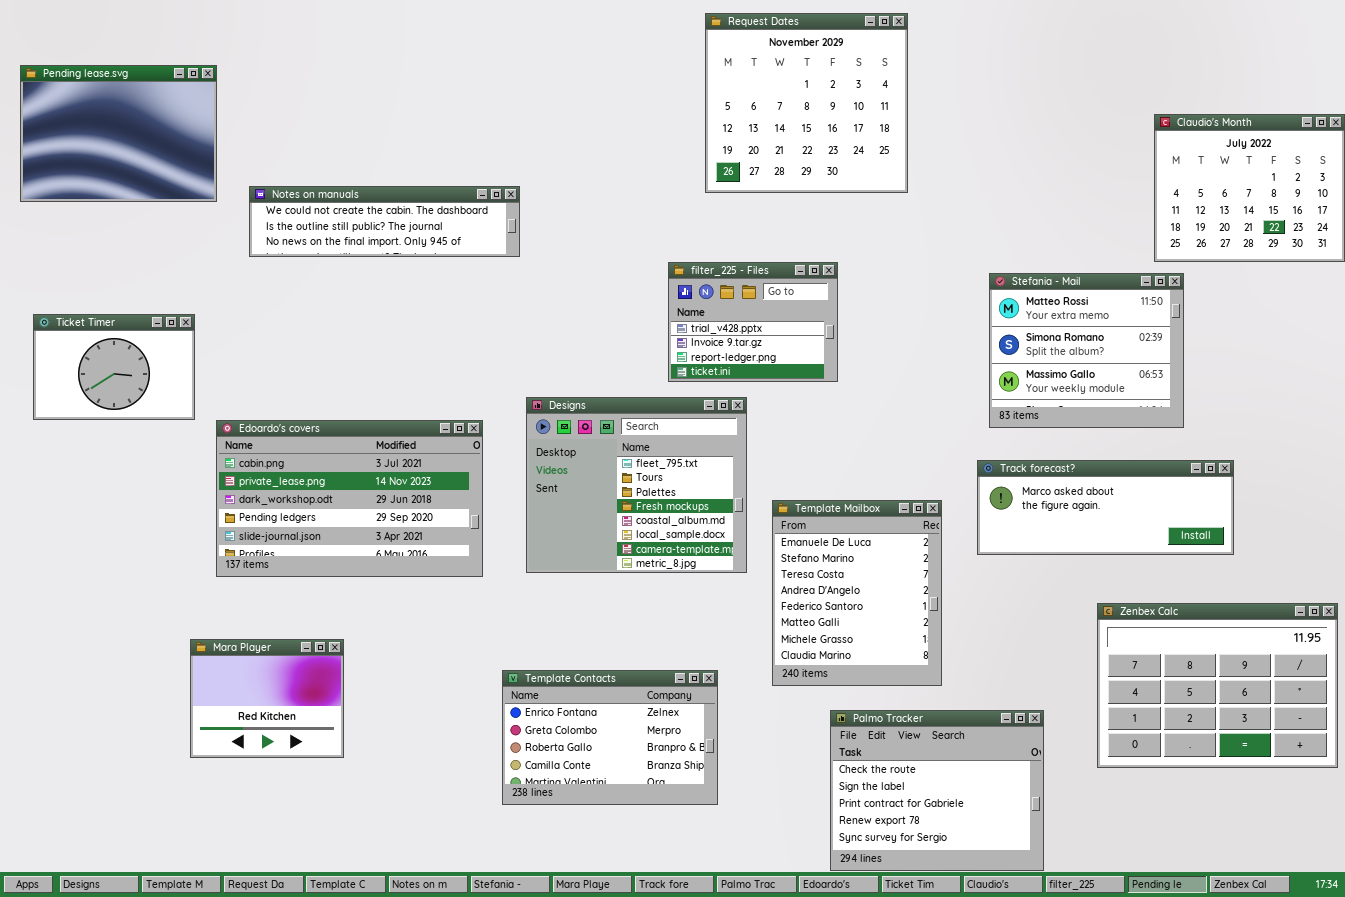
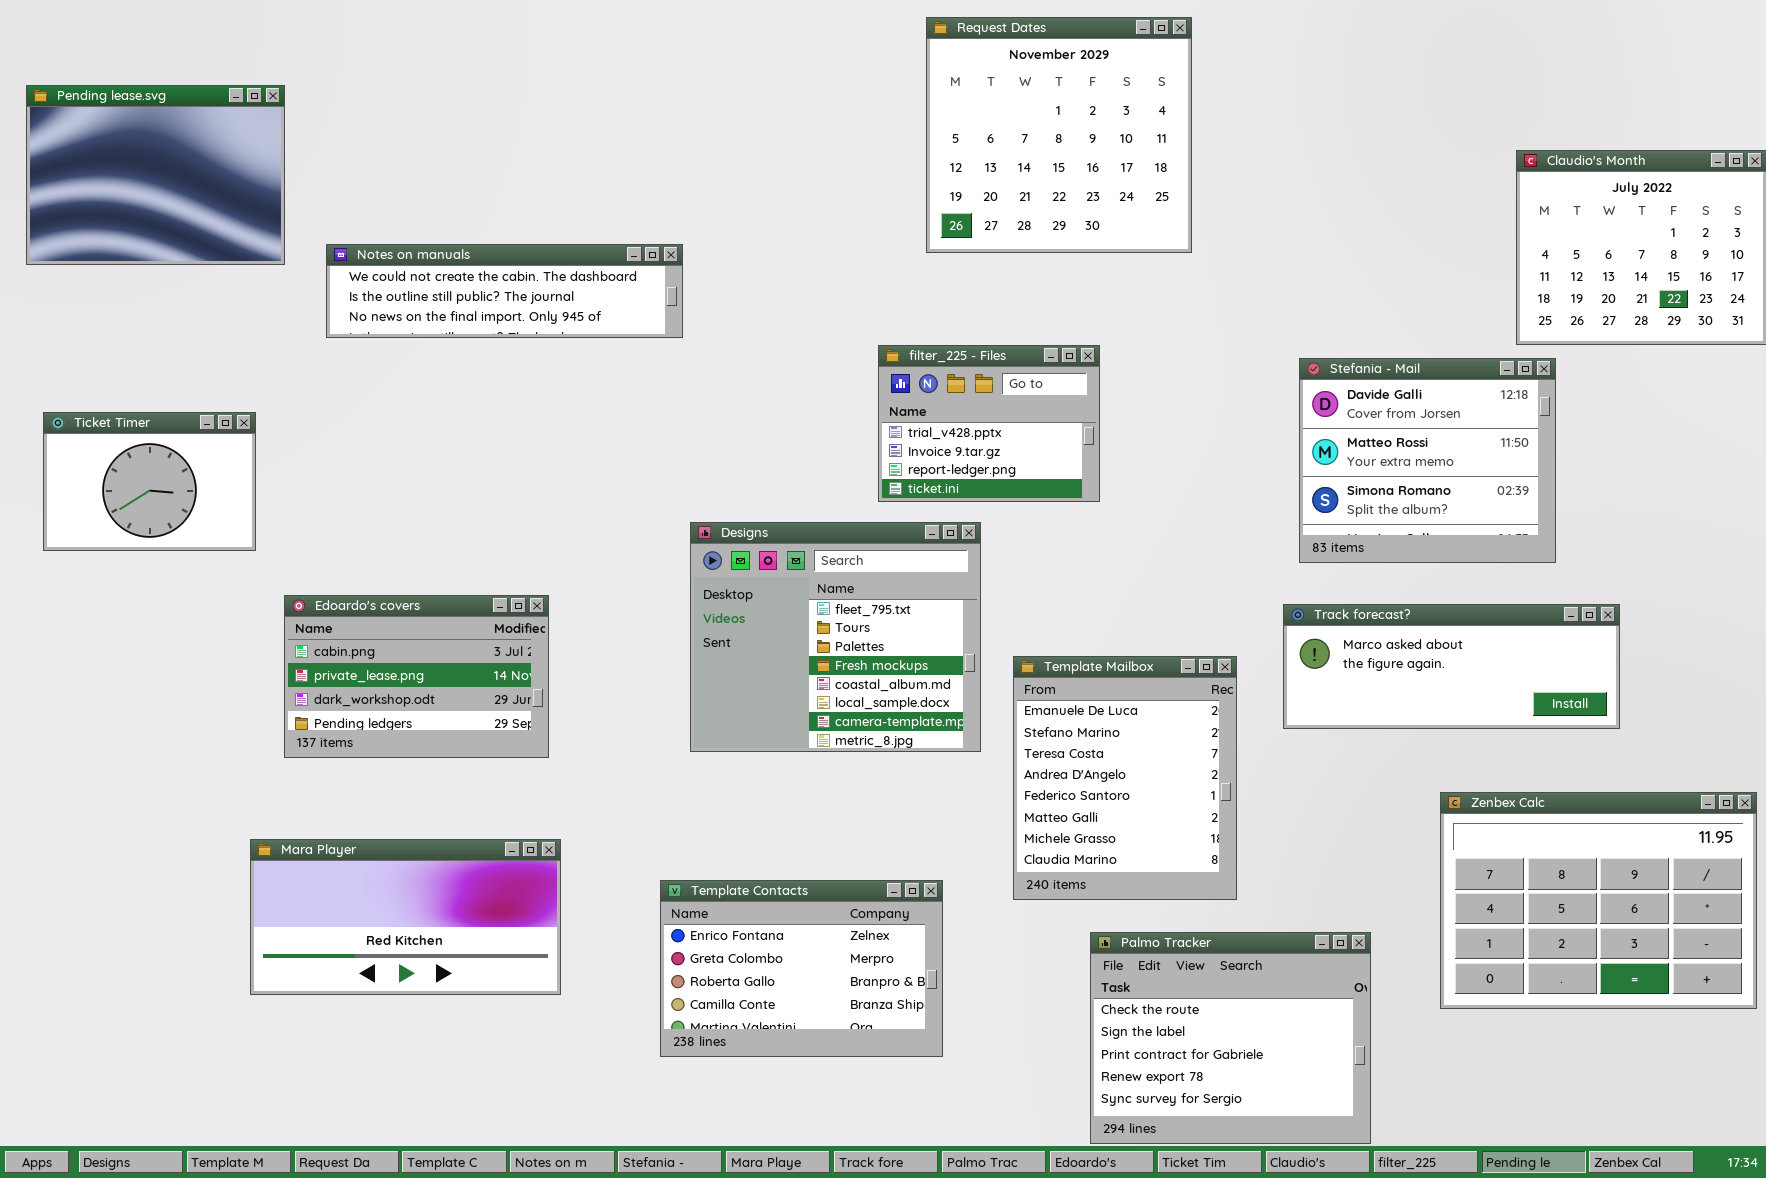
Stefania - Mail: [989,273,1184,428] -> [1299,358,1556,563], scrolled up 1 row
Edoardo's covers: [216,420,483,577] -> [284,595,549,758], resized
Mara Player: [190,639,344,758] -> [250,839,561,995], resized

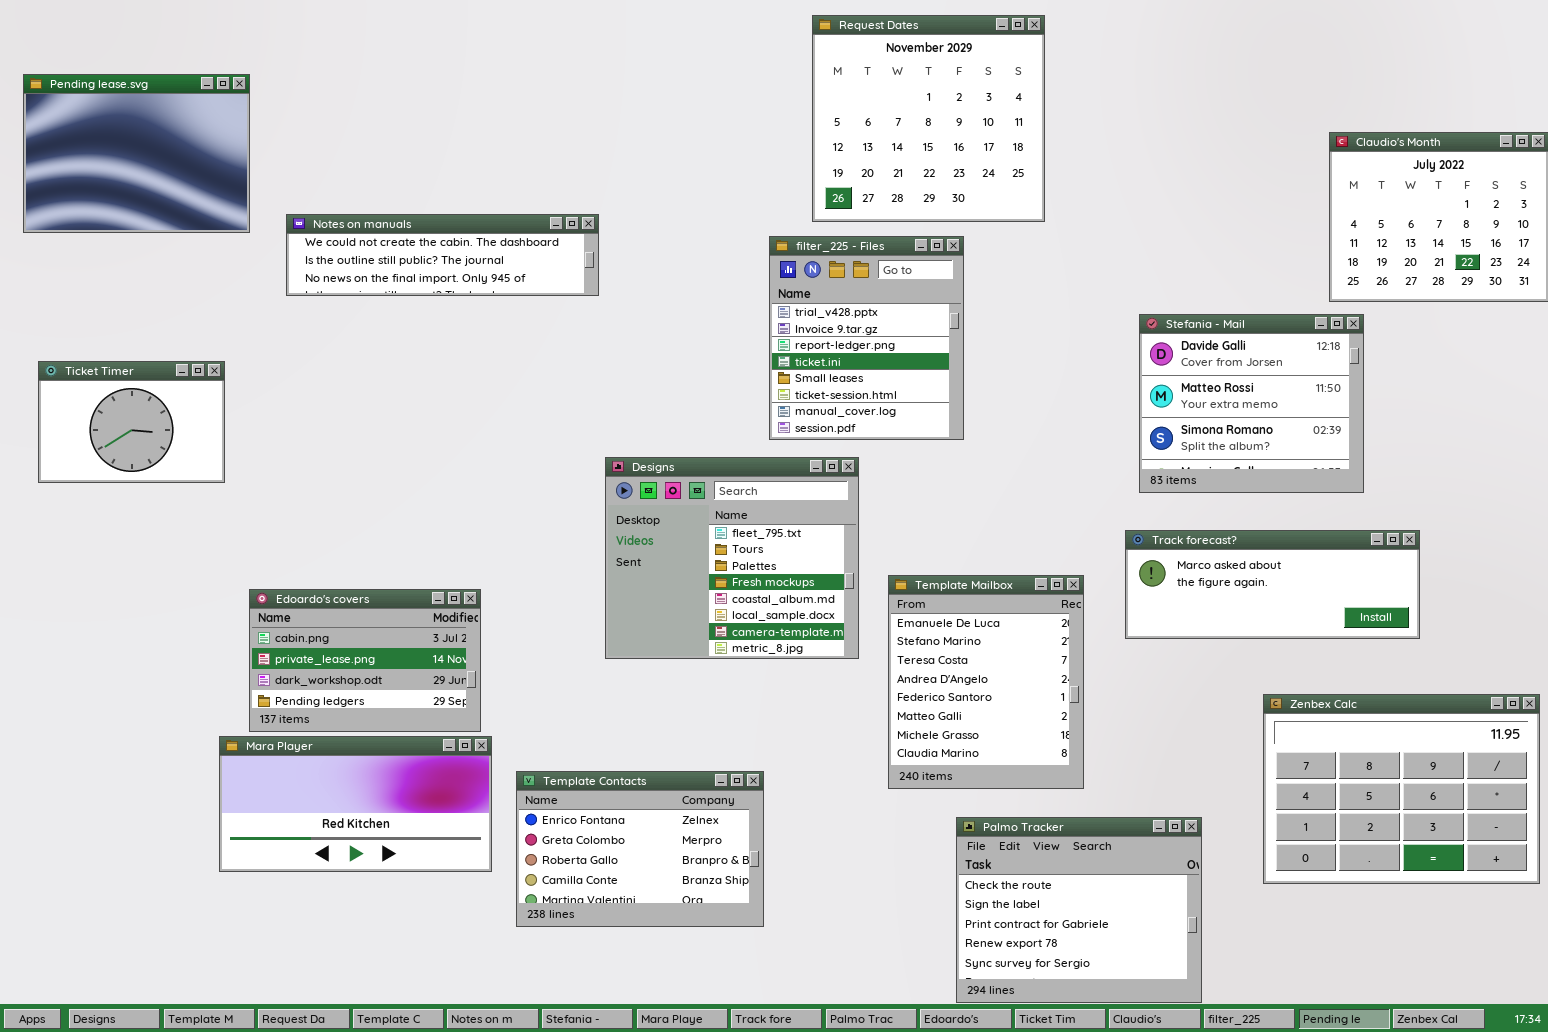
filter_225 - Files: [878,345,1100,502] -> [769,236,964,440], resized
Edoardo's covers: [284,595,549,758] -> [249,589,481,732], moved
Template Contacts: [660,880,943,1057] -> [516,771,764,927], moved

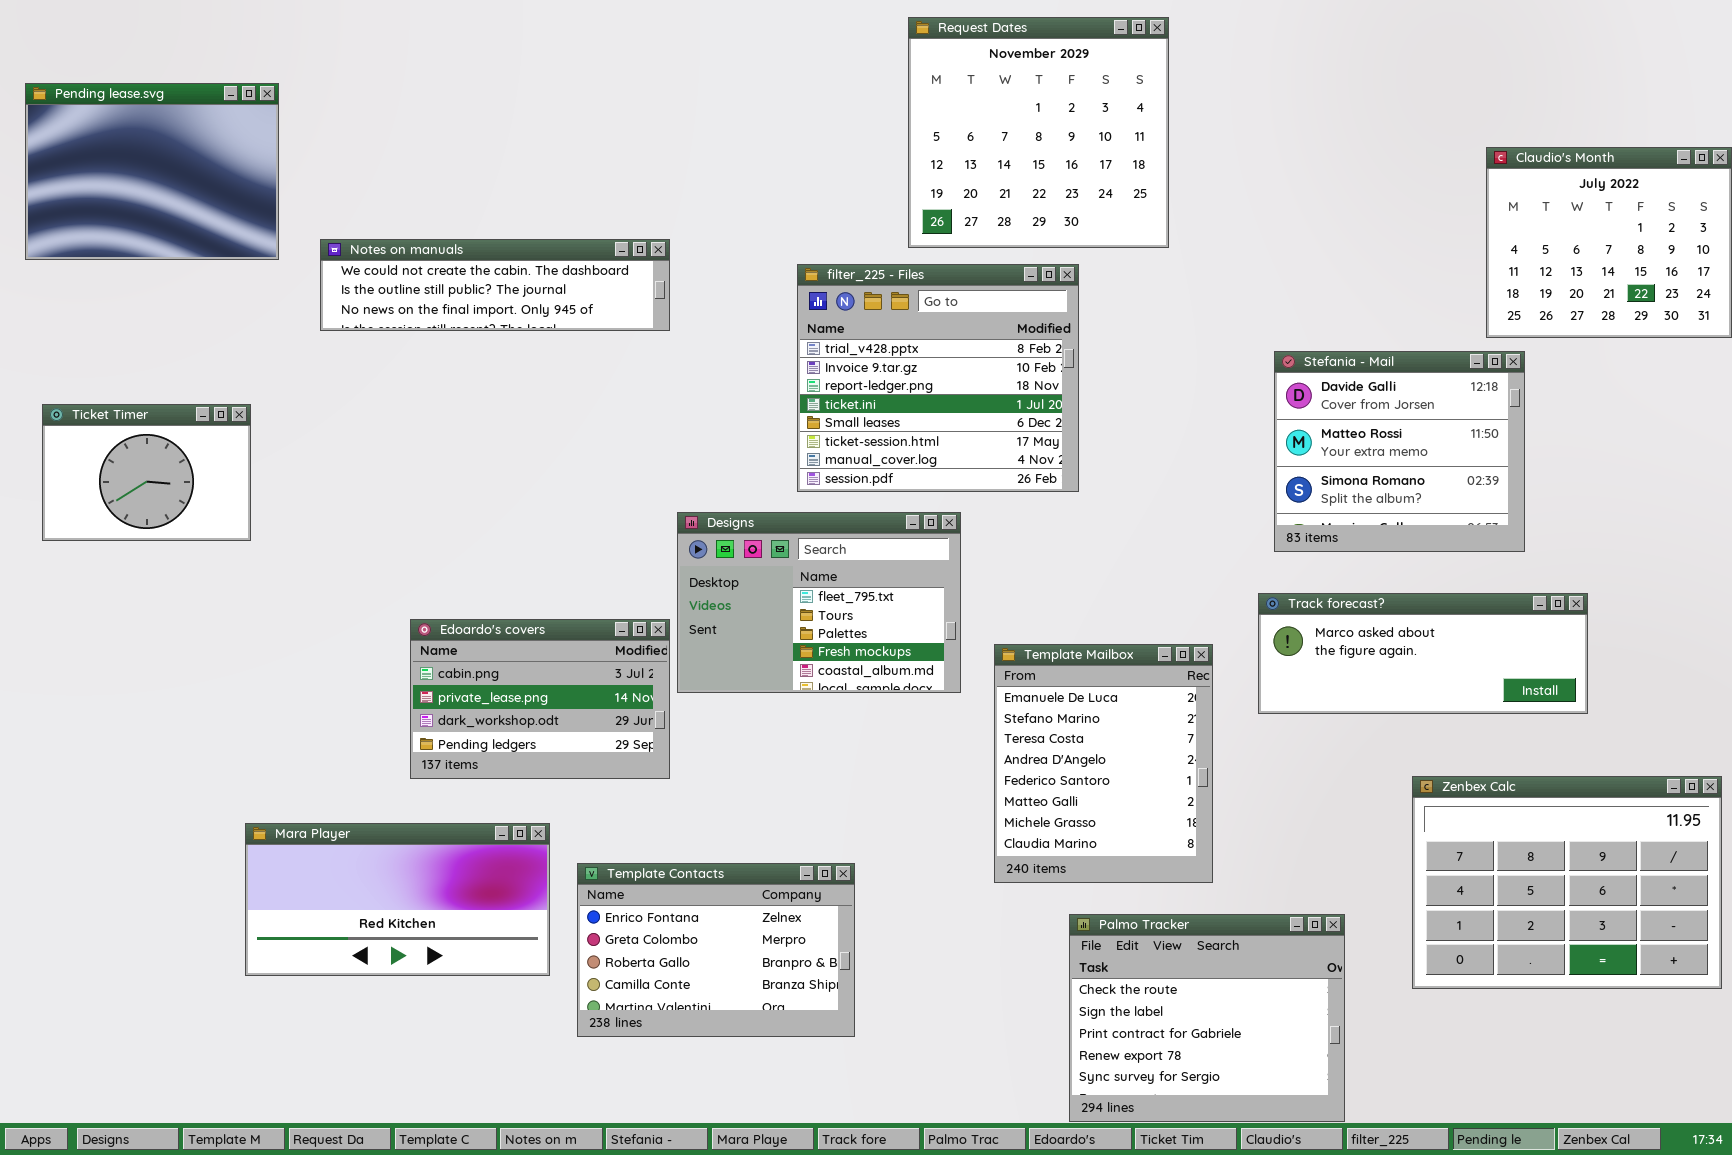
filter_225 - Files: [769,236,964,440] -> [797,264,1079,492], resized
Designs: [605,457,859,659] -> [677,512,961,693], resized
Edoardo's covers: [249,589,481,732] -> [410,619,670,779], moved

